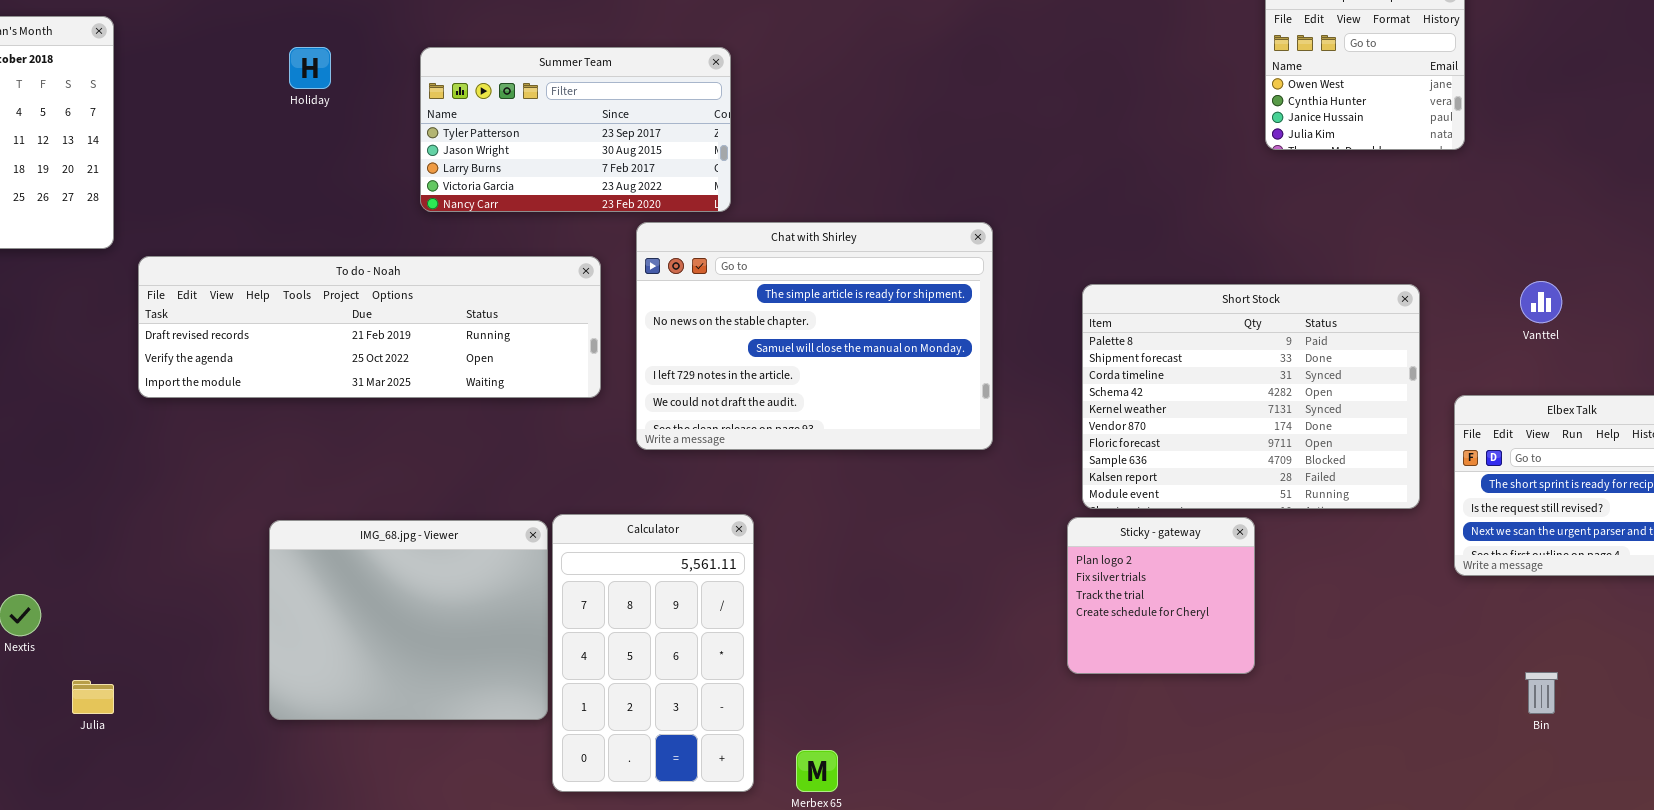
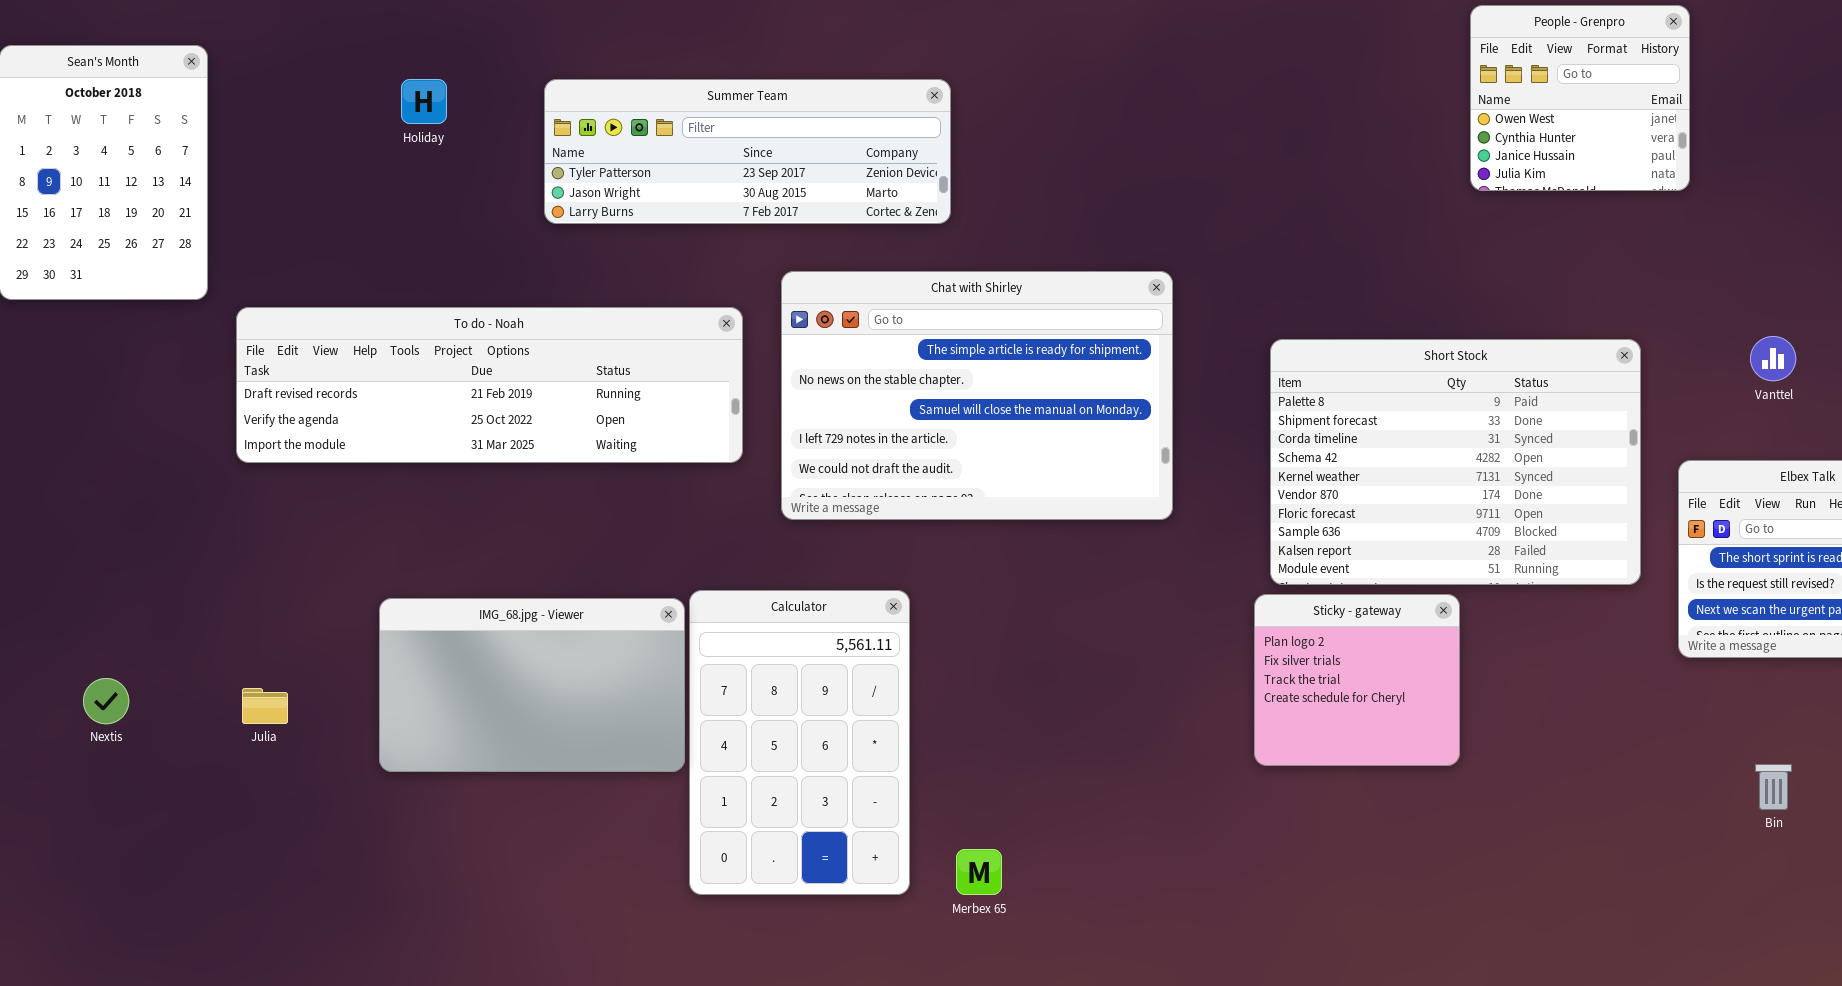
Summer Team: [420,47,731,212] -> [544,79,951,224], resized
IMG_68.jpg - Viewer: [269,520,548,720] -> [379,598,685,772], resized
Julia: [72,680,114,714] -> [242,688,288,724], moved

